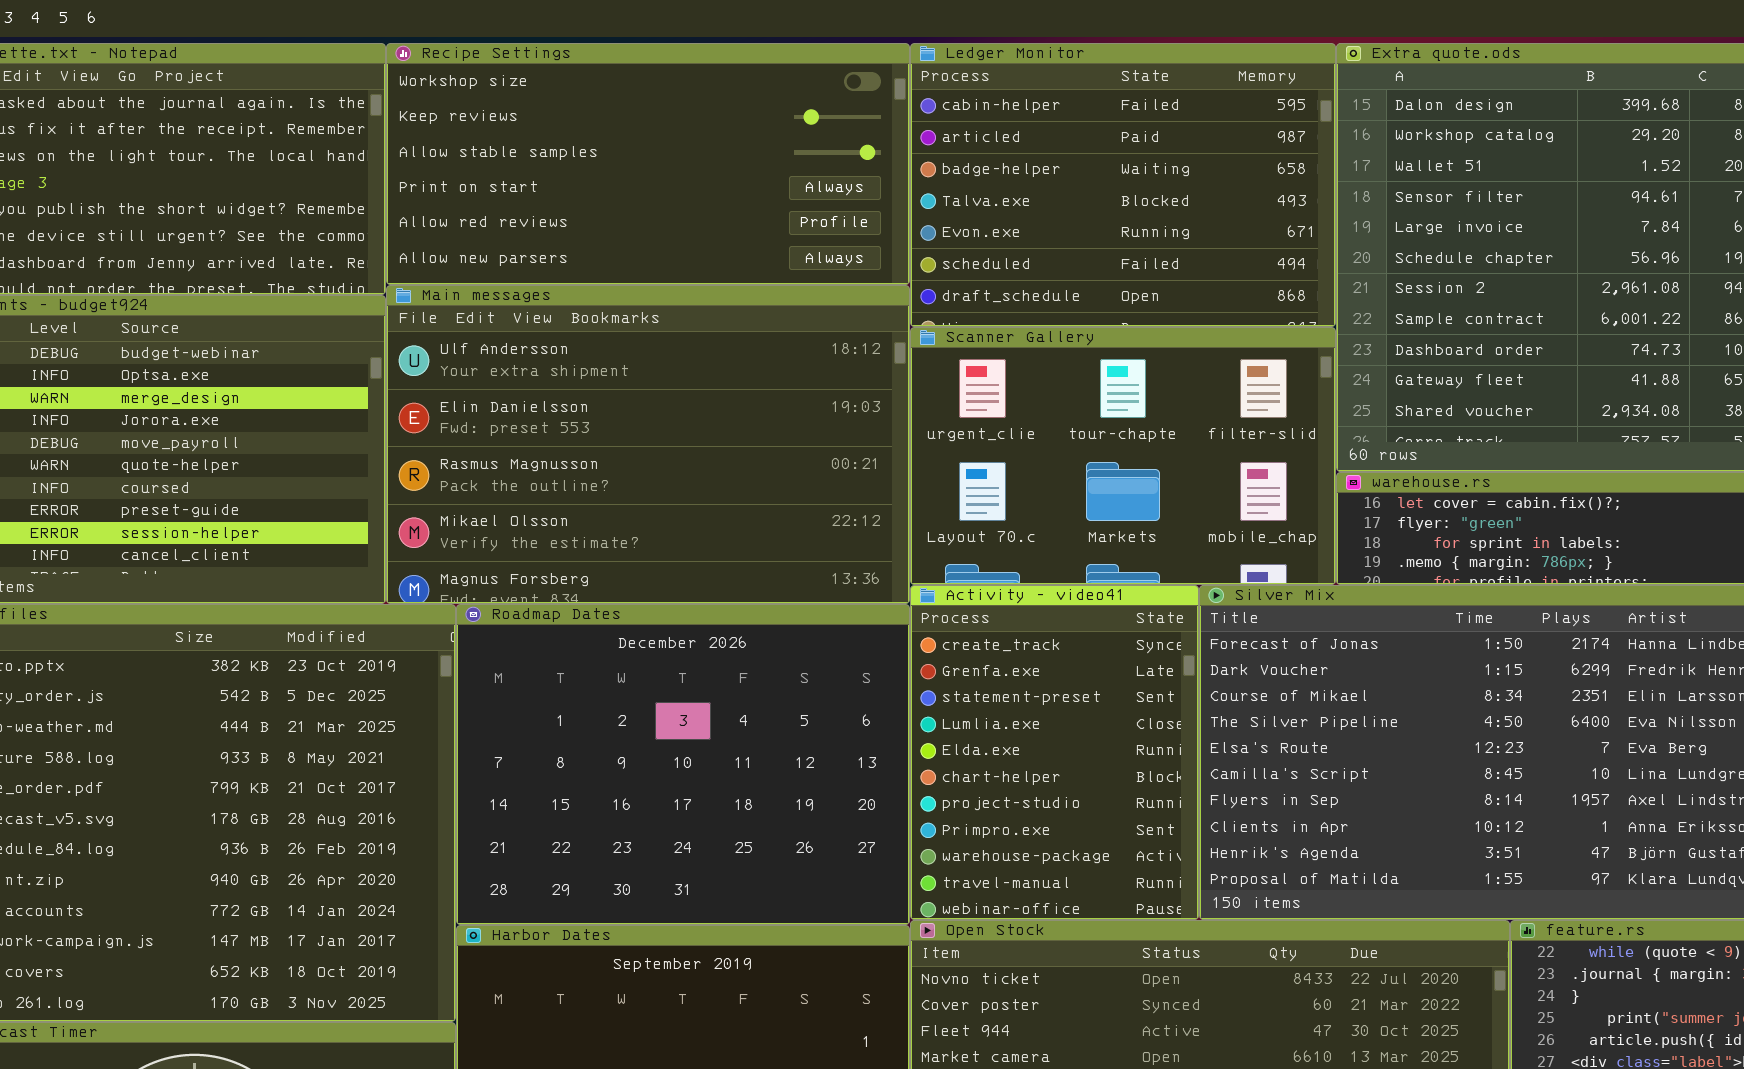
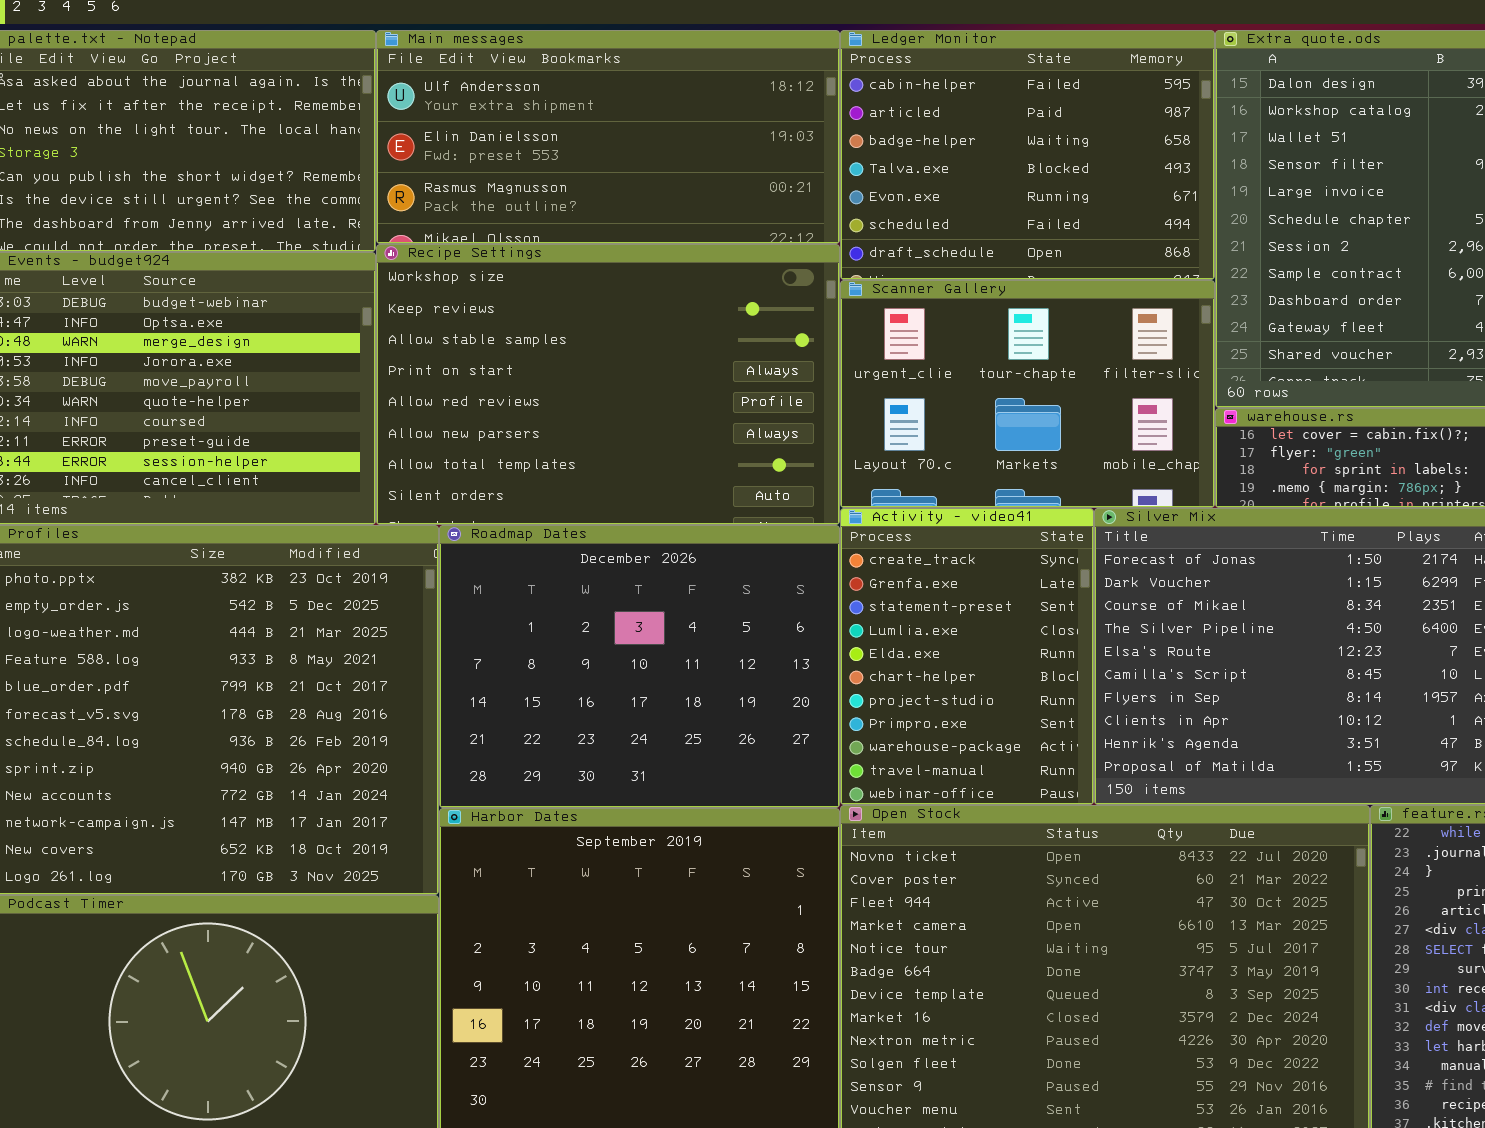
Recipe Settings: [386,43,910,285] -> [376,244,840,525], moved, resized
Main messages: [386,285,910,604] -> [376,30,840,244], moved, resized

